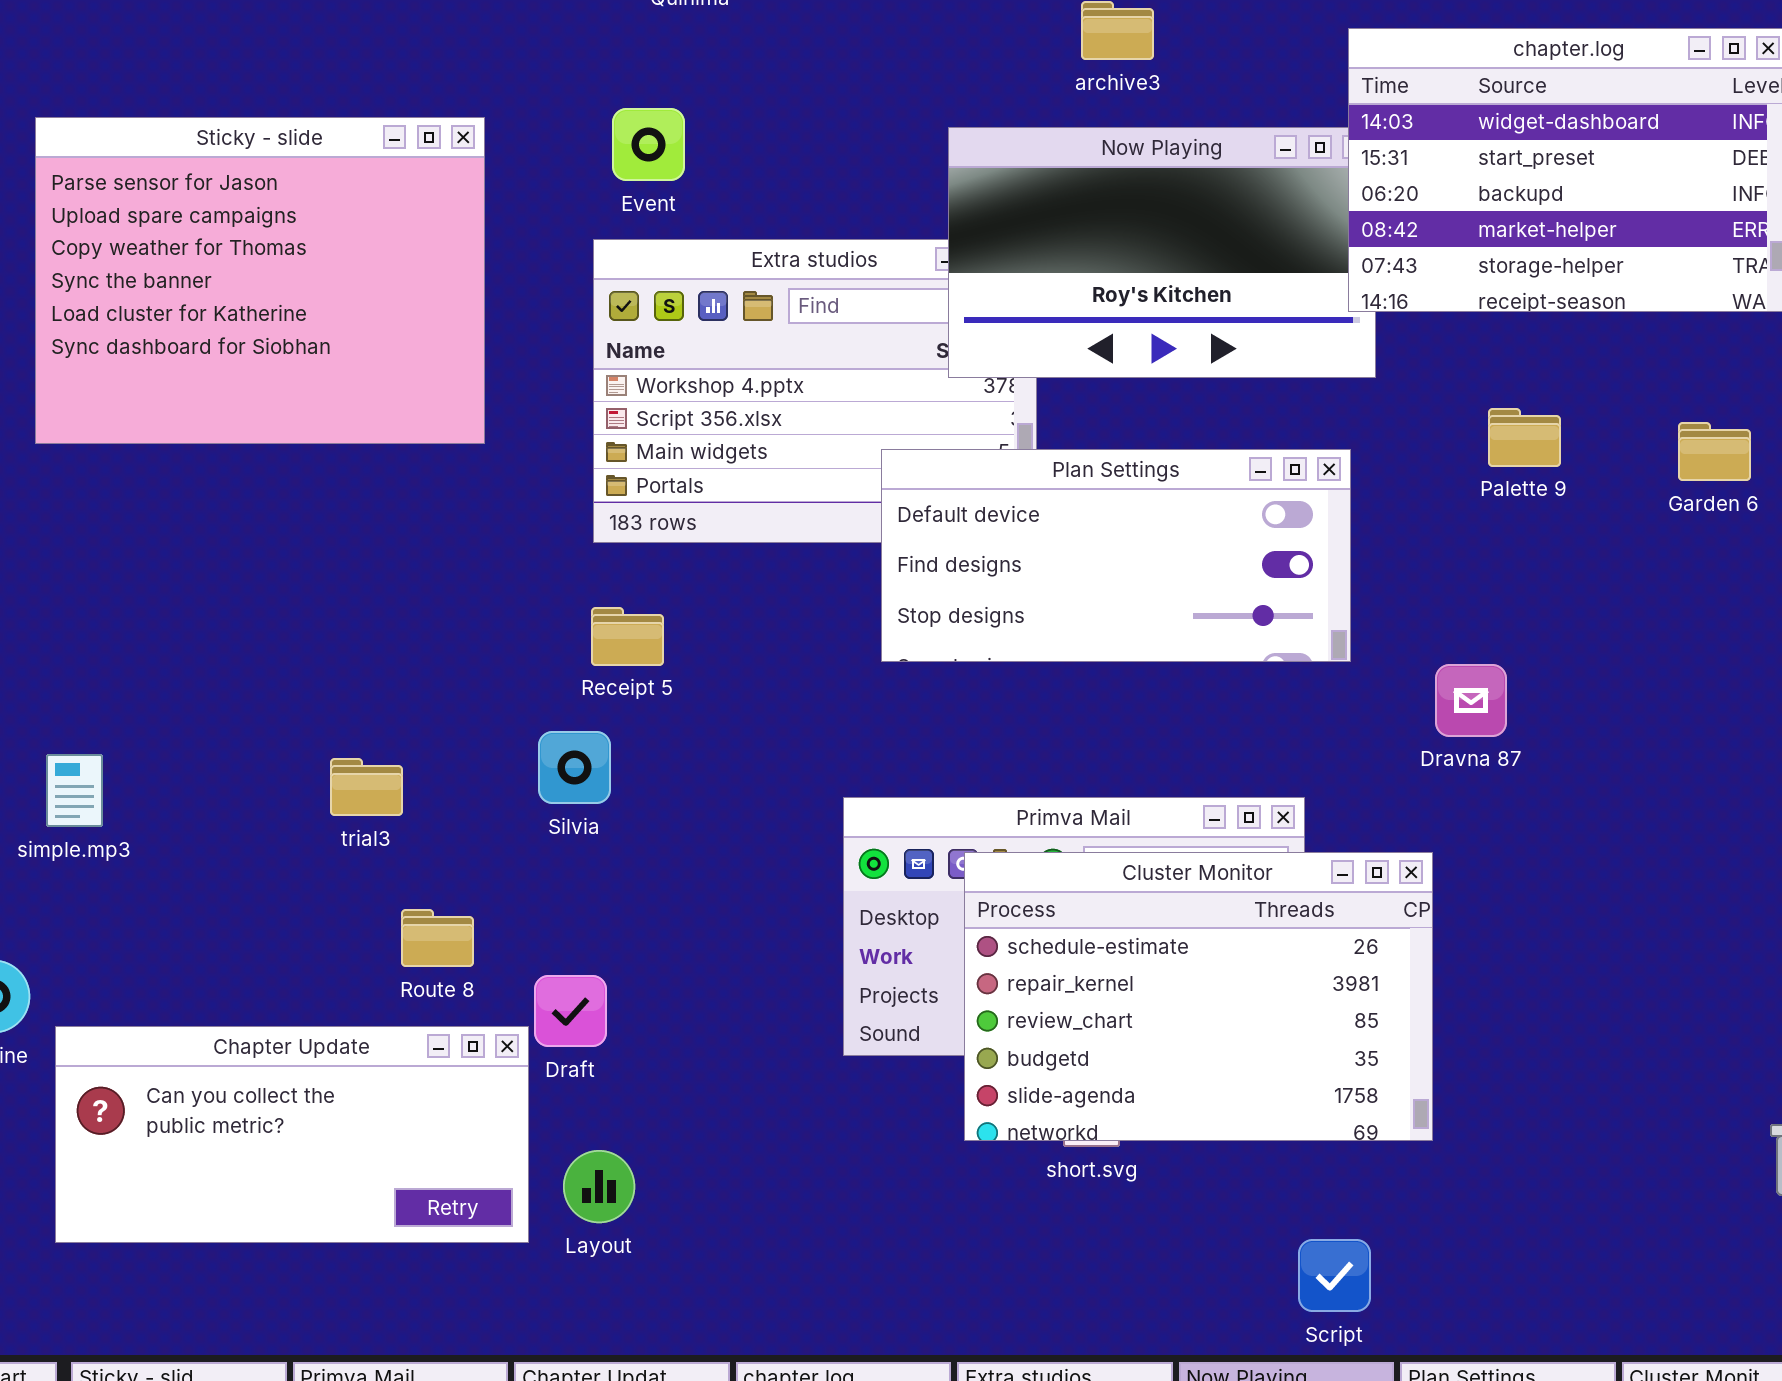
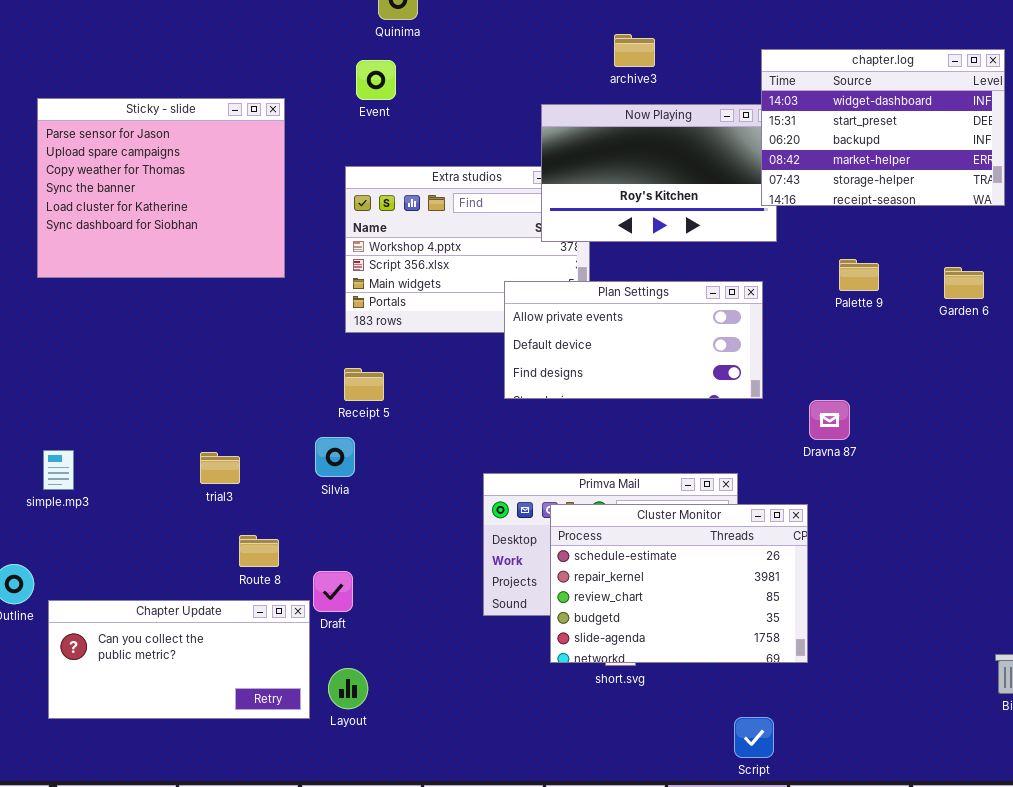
Event: [612,108,685,181] -> [356,60,396,100], moved
Plan Settings: [881,449,1351,662] -> [504,281,763,399], scrolled up 1 row

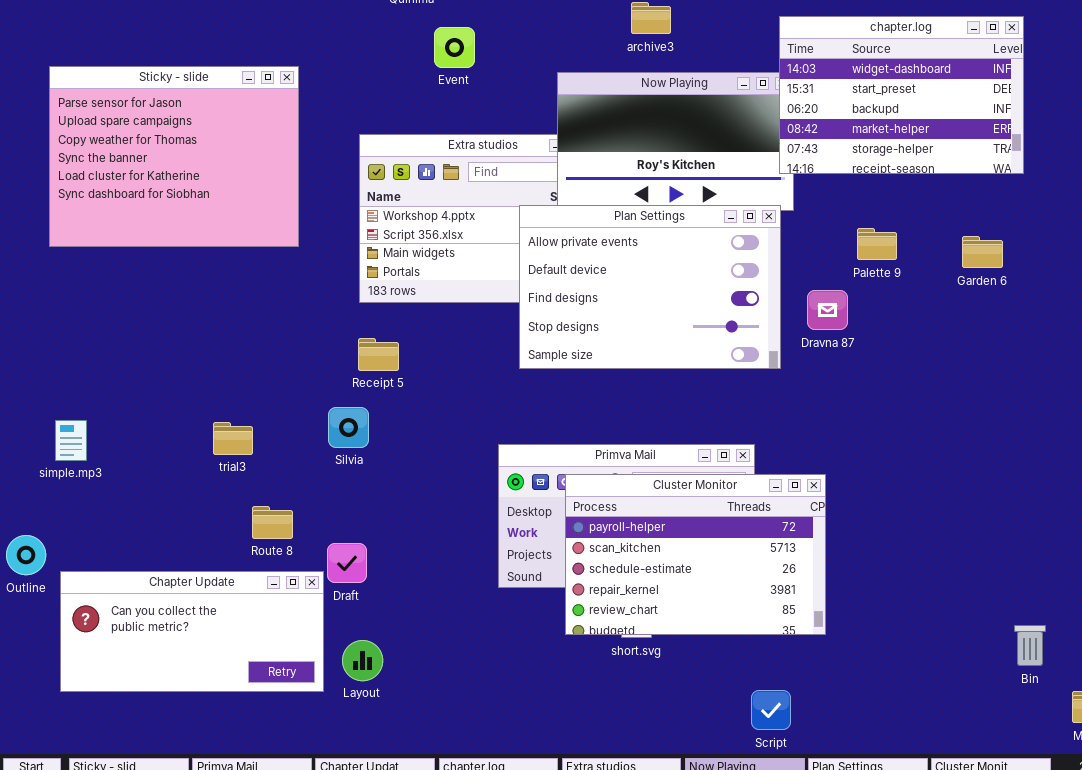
Event: [356,60,396,100] -> [434,27,475,68], moved
Plan Settings: [504,281,763,399] -> [519,205,781,369], resized
Dravna 87: [809,400,850,440] -> [807,290,848,330], moved
Cluster Monitor: [550,504,808,663] -> [565,474,826,635], scrolled up 2 rows

